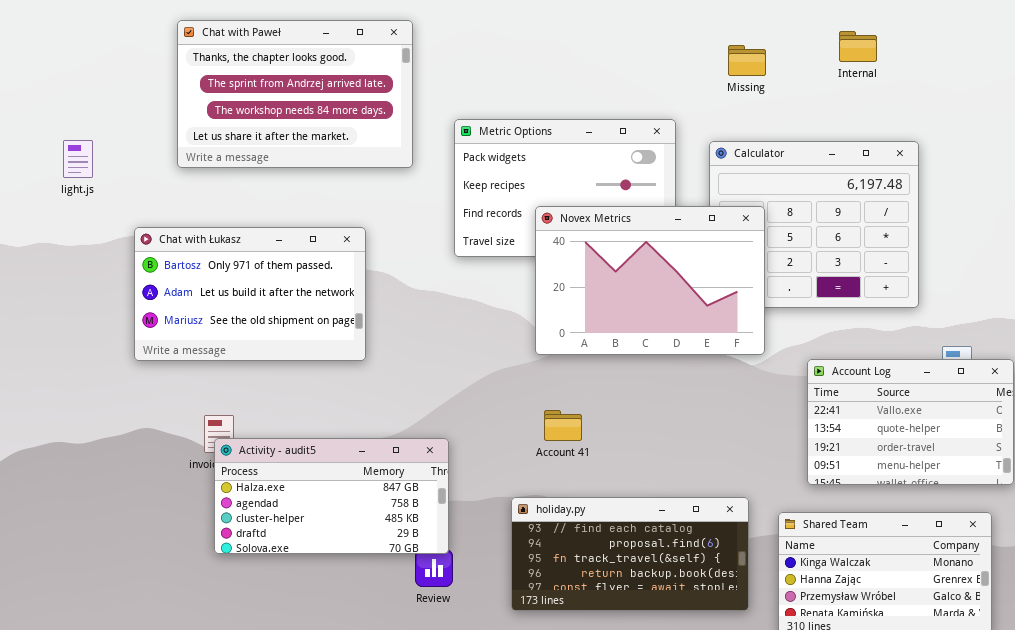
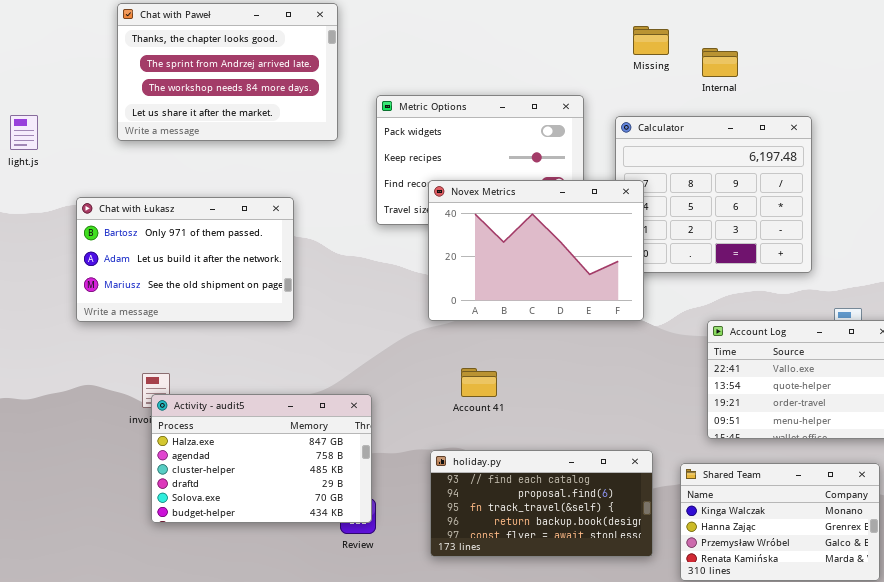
Internal: [839,31,877,62] -> [702,48,738,77], moved
Novex Metrics: [535,206,765,355] -> [428,180,644,321], moved
Activity - audit5: [214,438,449,554] -> [151,394,372,523], resized

